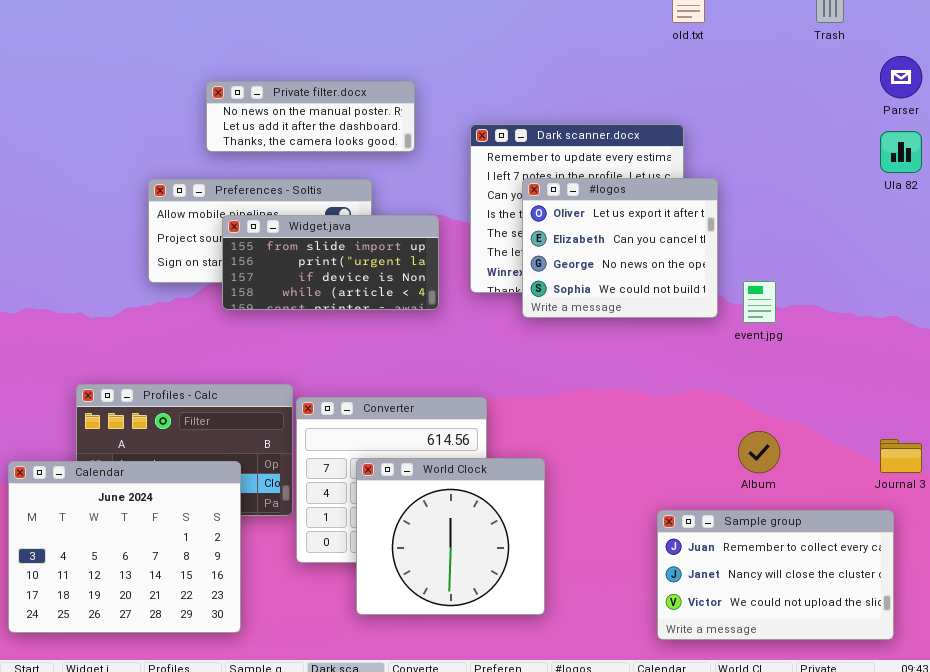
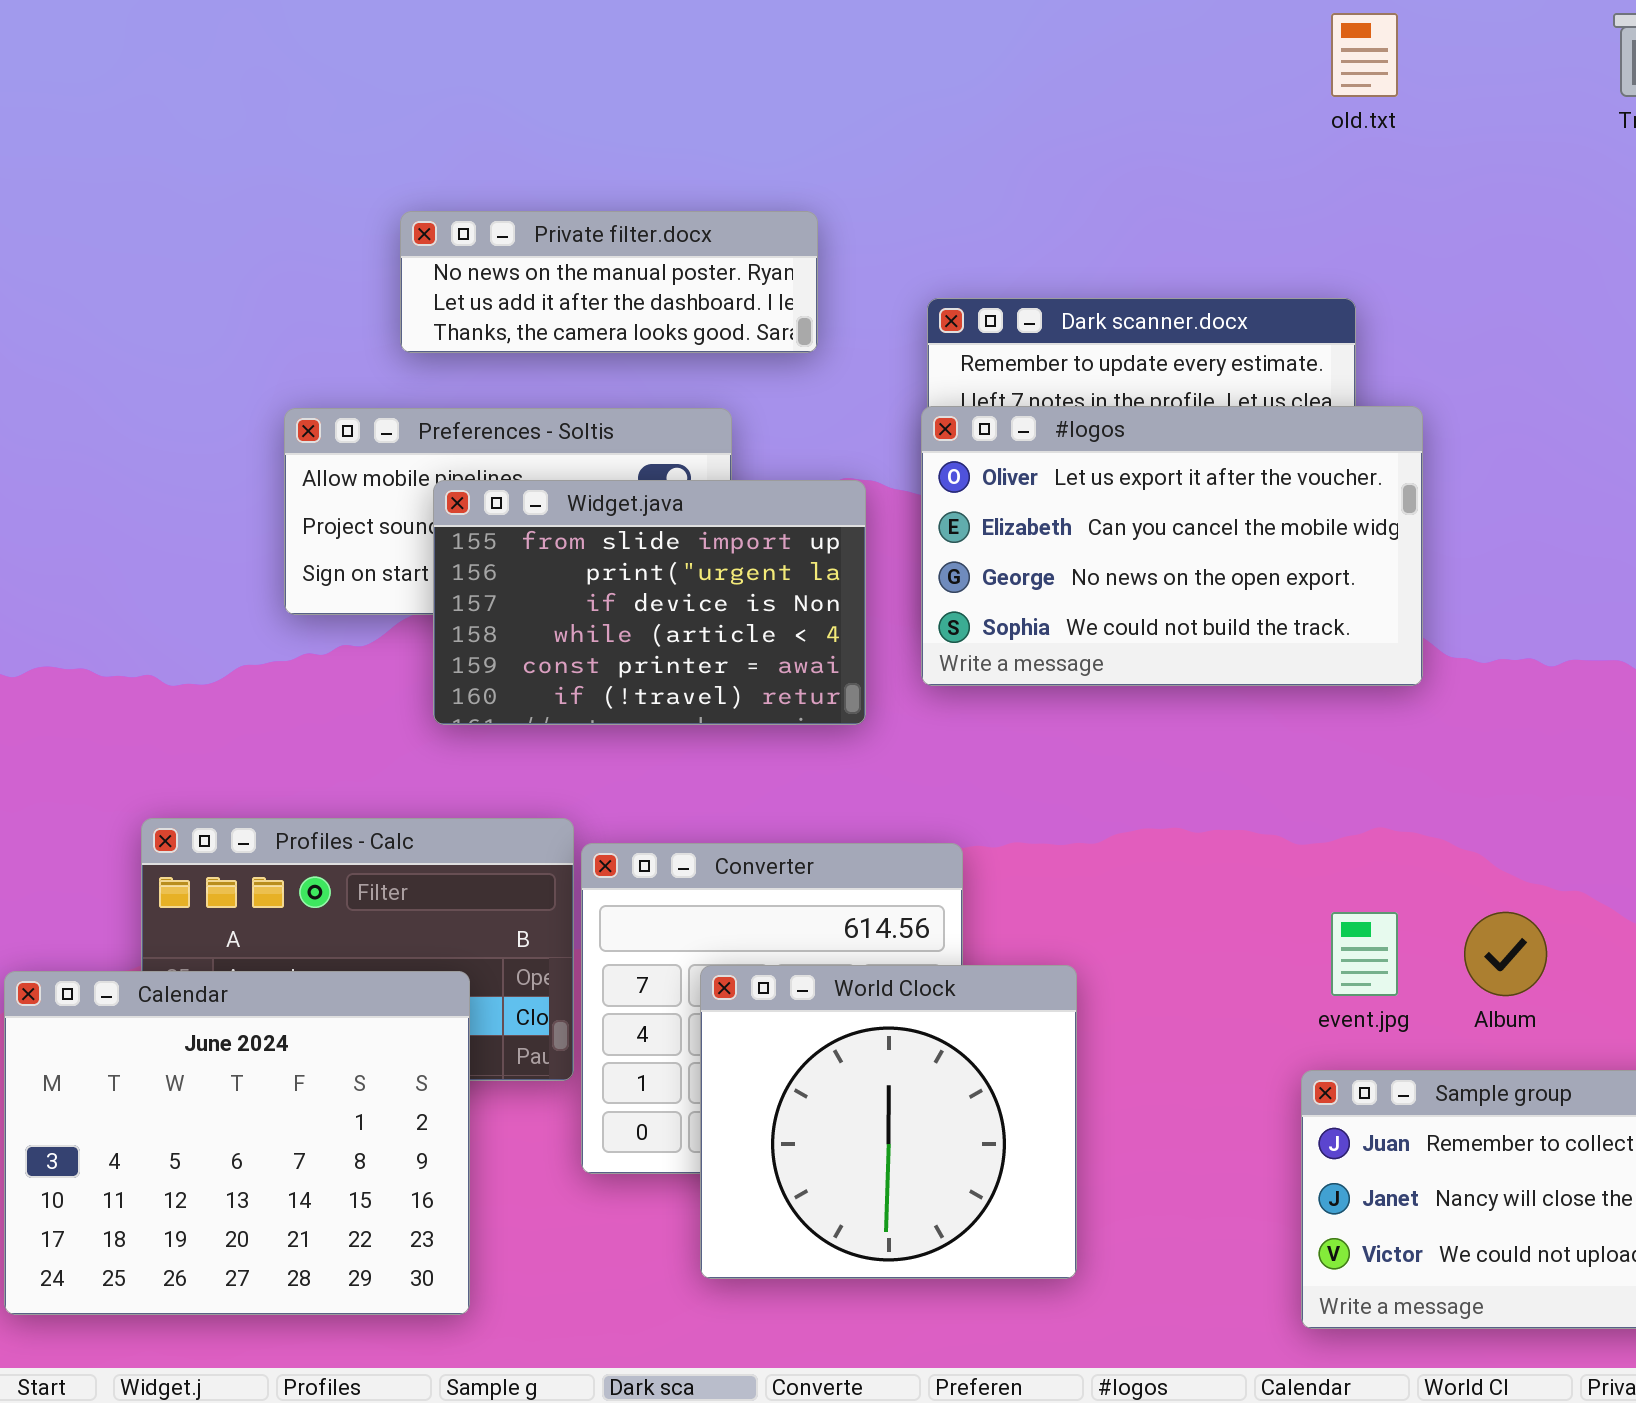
#logos: [522,178,718,318] -> [921,406,1423,686], resized
Widget.java: [222,215,439,310] -> [433,480,866,725], resized
event.jpg: [743,281,776,323] -> [1331,912,1398,996], moved

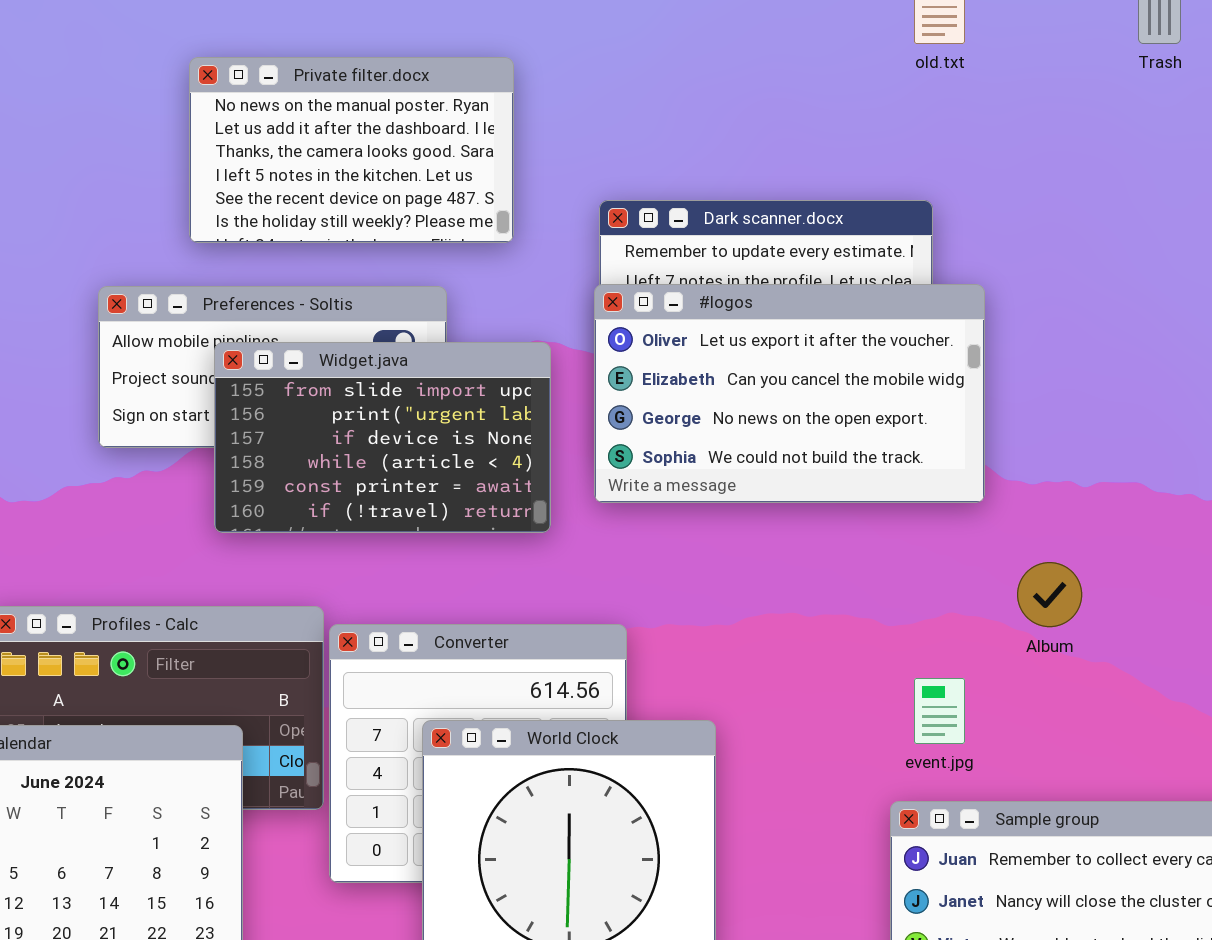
Private filter.docx: [400,211,818,353] -> [189,57,514,243], resized
Album: [1464,912,1547,996] -> [1017,562,1082,627], moved

